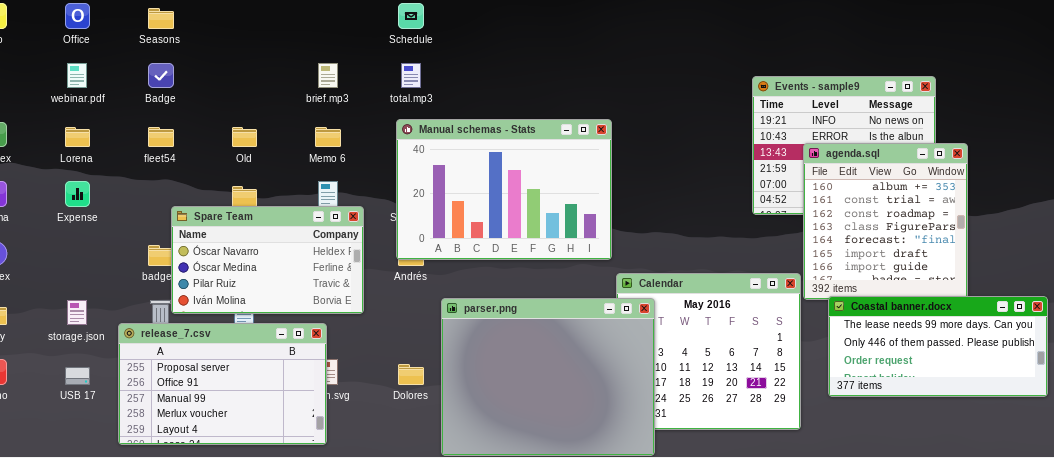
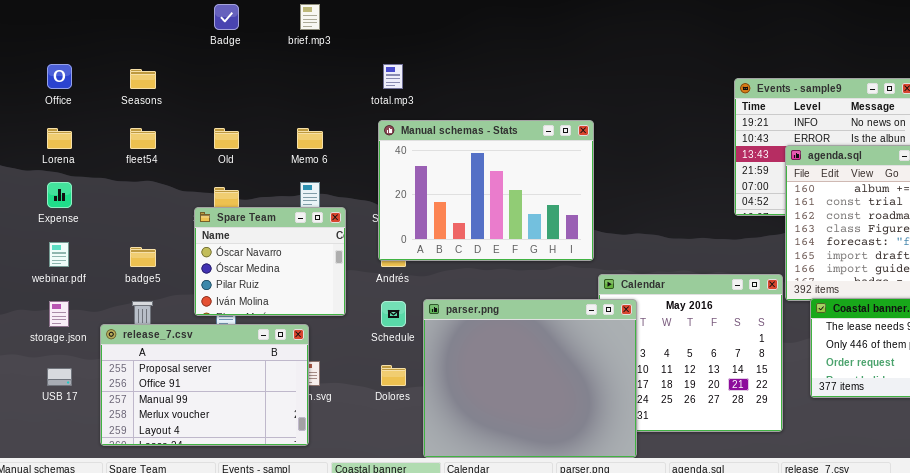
Office: [65,3,90,29] -> [47,64,72,89], moved
Schedule: [398,3,424,29] -> [381,301,406,327], moved
Seasons: [148,8,174,29] -> [130,69,156,89], moved
webinar.pdf: [67,63,87,88] -> [49,242,69,267], moved
Badge: [148,63,174,88] -> [214,4,239,30], moved
brief.mp3: [318,63,338,88] -> [300,4,320,30], moved
Spare Team: [171,206,364,314] -> [194,207,346,316], resized

